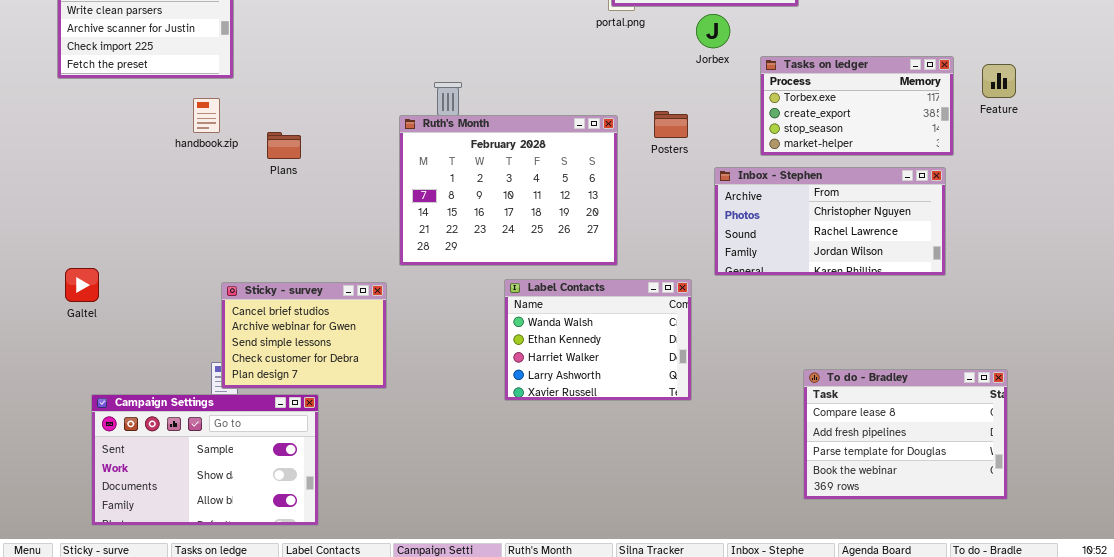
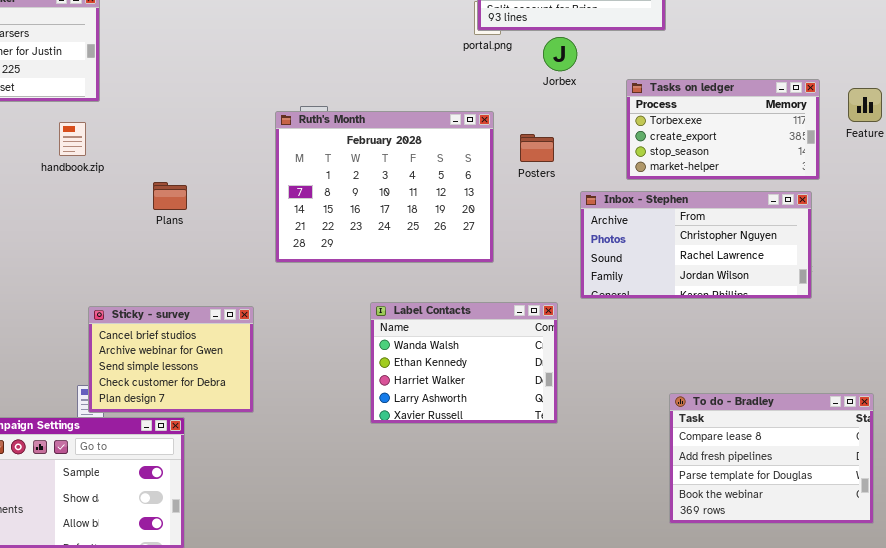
Jorbex: [696,14,730,48] -> [543,37,577,71], moved
Ruth's Month: [399,115,618,266] -> [275,111,494,263], moved
Plans: [267,132,301,159] -> [153,182,187,210], moved

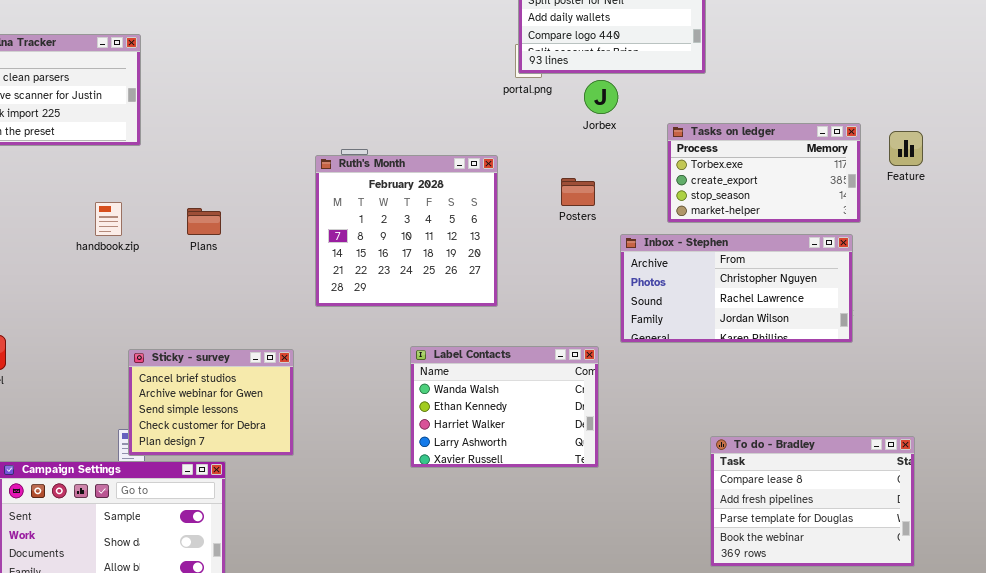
Ruth's Month: [275,111,494,263] -> [315,155,498,307], resized
handbook.zip: [59,122,86,156] -> [95,202,122,236], moved
Plans: [153,182,187,210] -> [187,208,221,235], moved

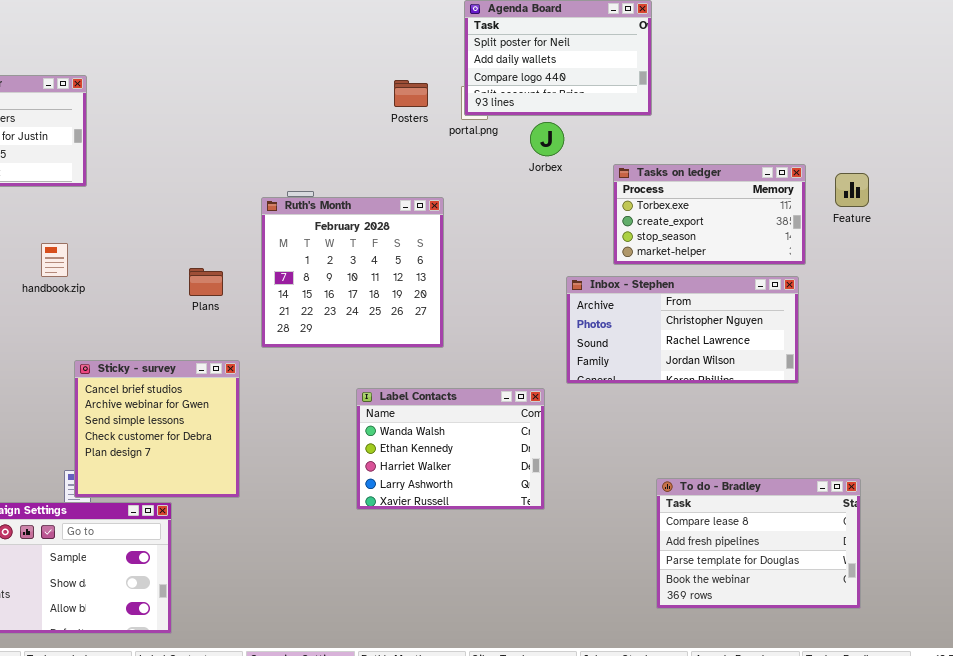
Posters: [561,178,595,206] -> [394,80,428,107], moved
Plans: [187,208,221,235] -> [189,268,223,296], moved
Sticky - survey: [128,349,294,456] -> [74,360,240,498], resized

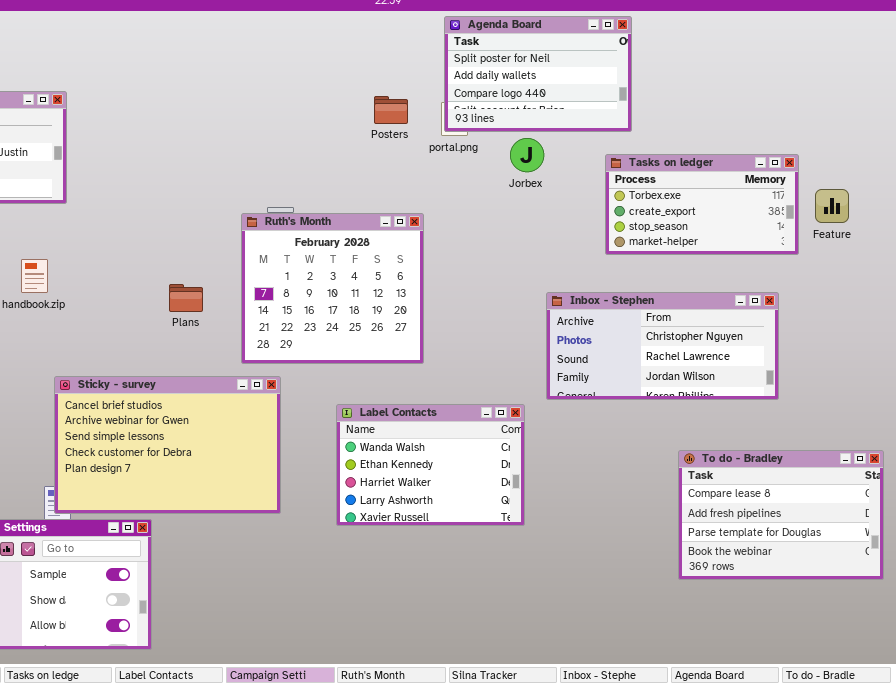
Tasks on ledger: [613,164,806,265] -> [605,154,799,255], moved
Sticky - survey: [74,360,240,498] -> [54,376,281,514], resized
To do - Bradley: [656,478,861,609] -> [678,450,884,580], moved

